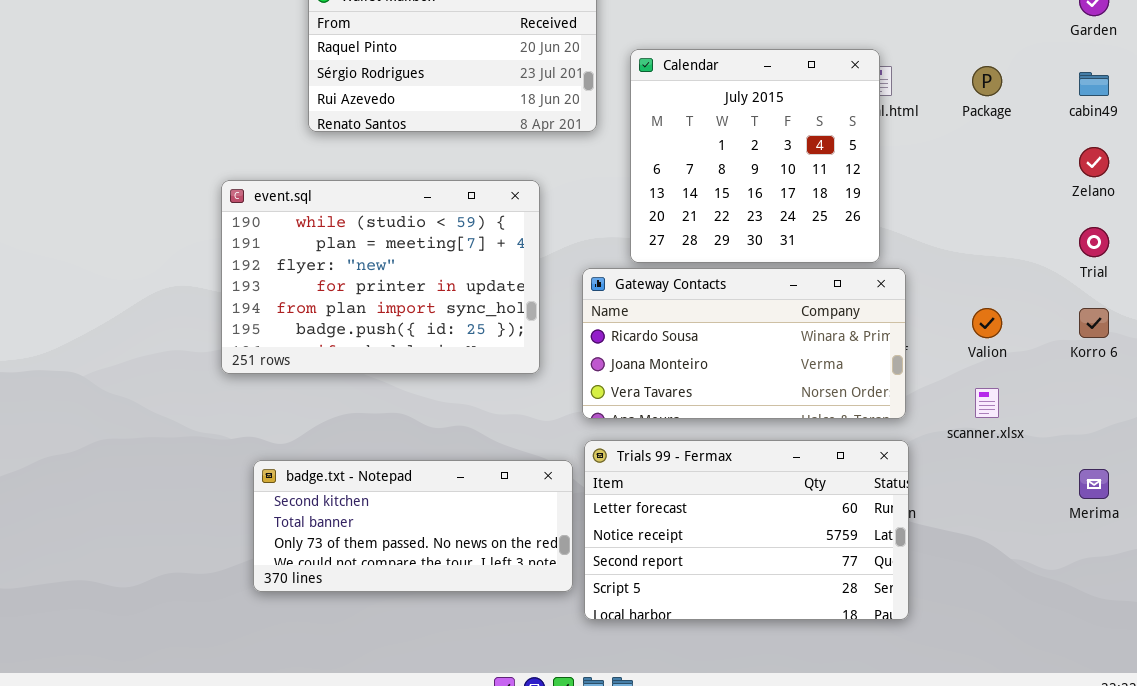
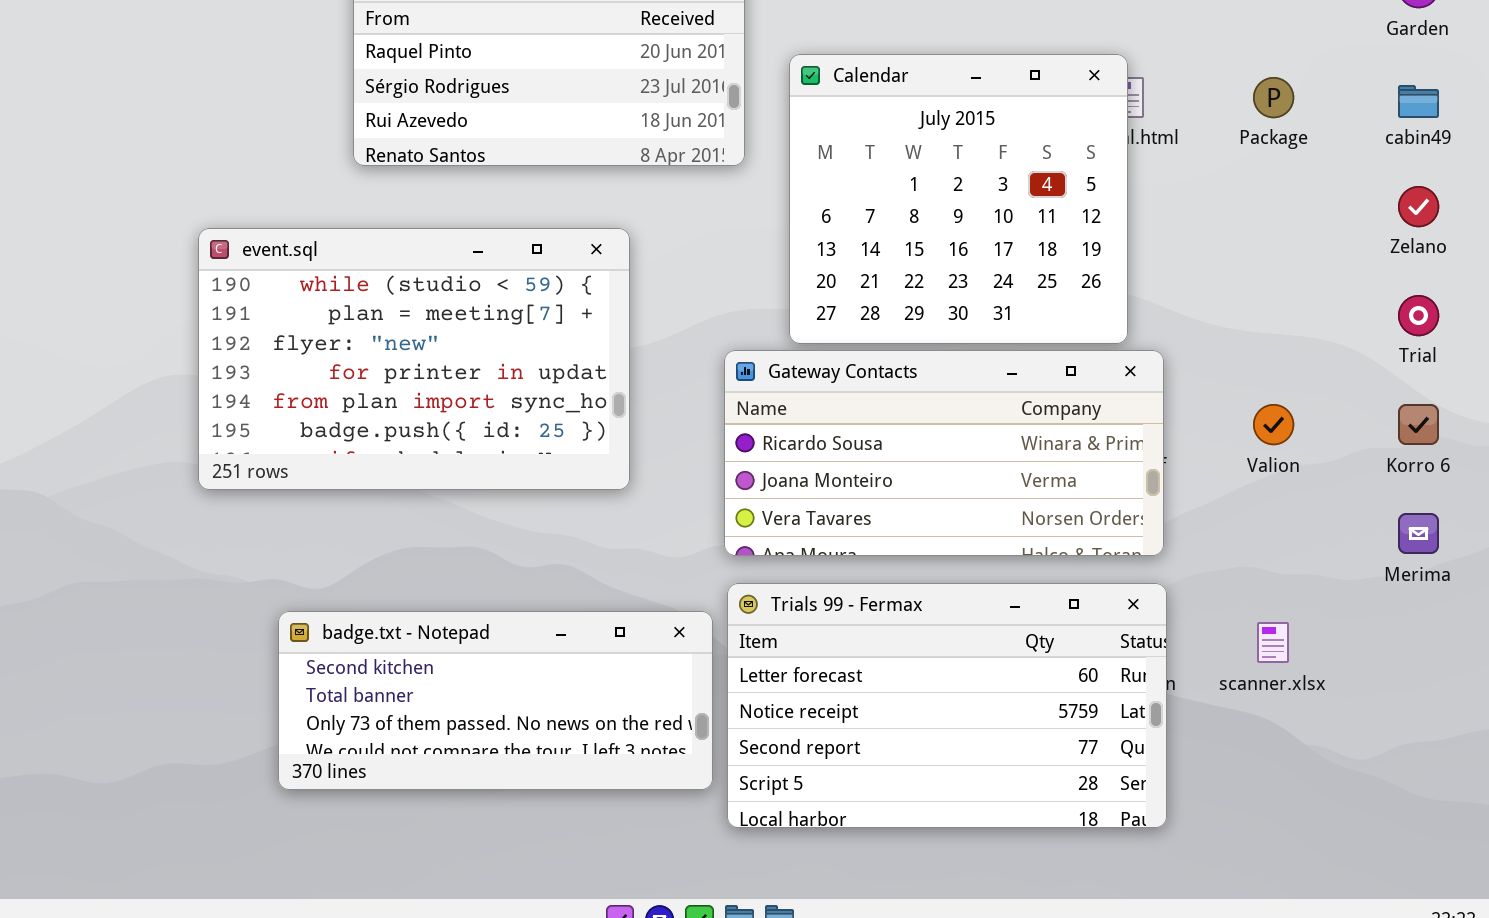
event.sql: [221,180,540,374] -> [198,228,630,490], moved
scanner.xlsx: [975,388,999,418] -> [1257,622,1289,663], moved
Merima: [1079,469,1109,499] -> [1398,513,1439,554], moved

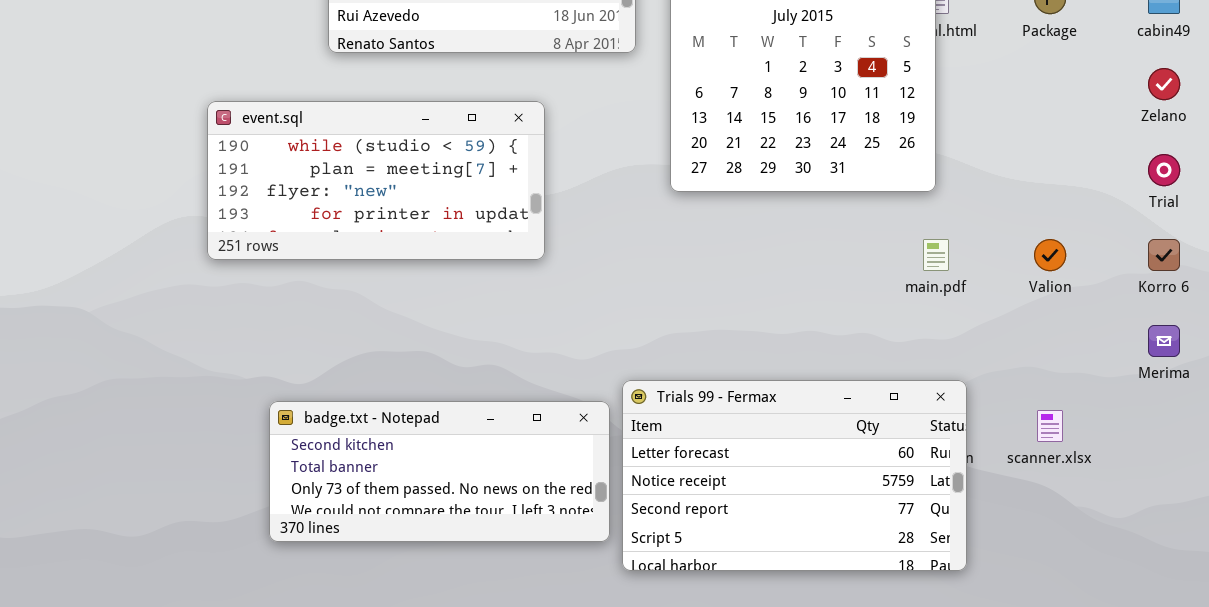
event.sql: [198,228,630,490] -> [207,101,545,260], resized
Gateway Contacts: [724,350,1164,556] -> none, closed

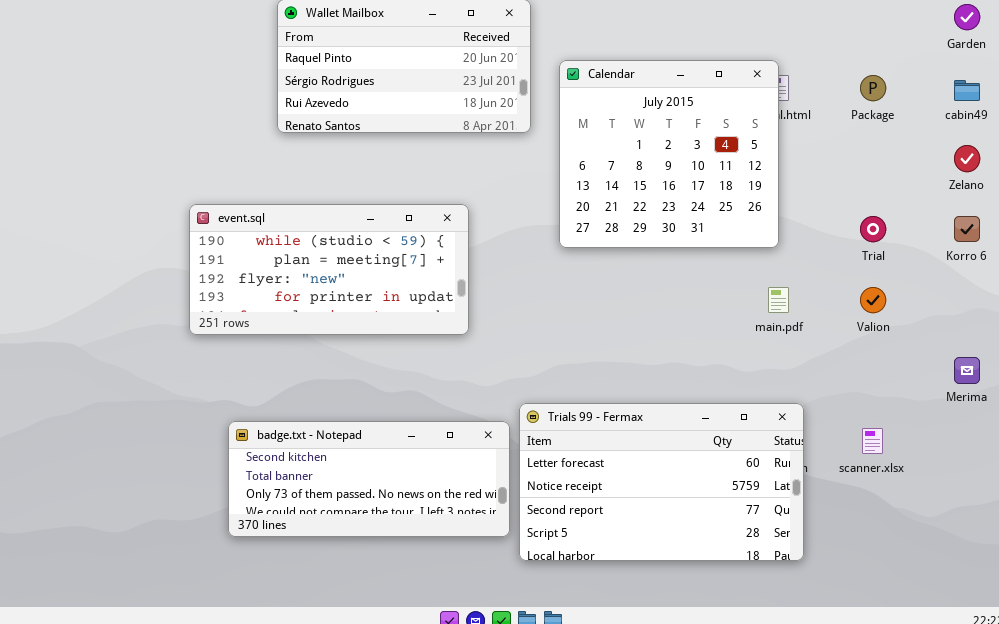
event.sql: [207,101,545,260] -> [189,204,469,335], moved
Trial: [1148,154,1180,186] -> [860,216,886,242], moved
Korro 6: [1148,239,1180,271] -> [954,216,980,242], moved

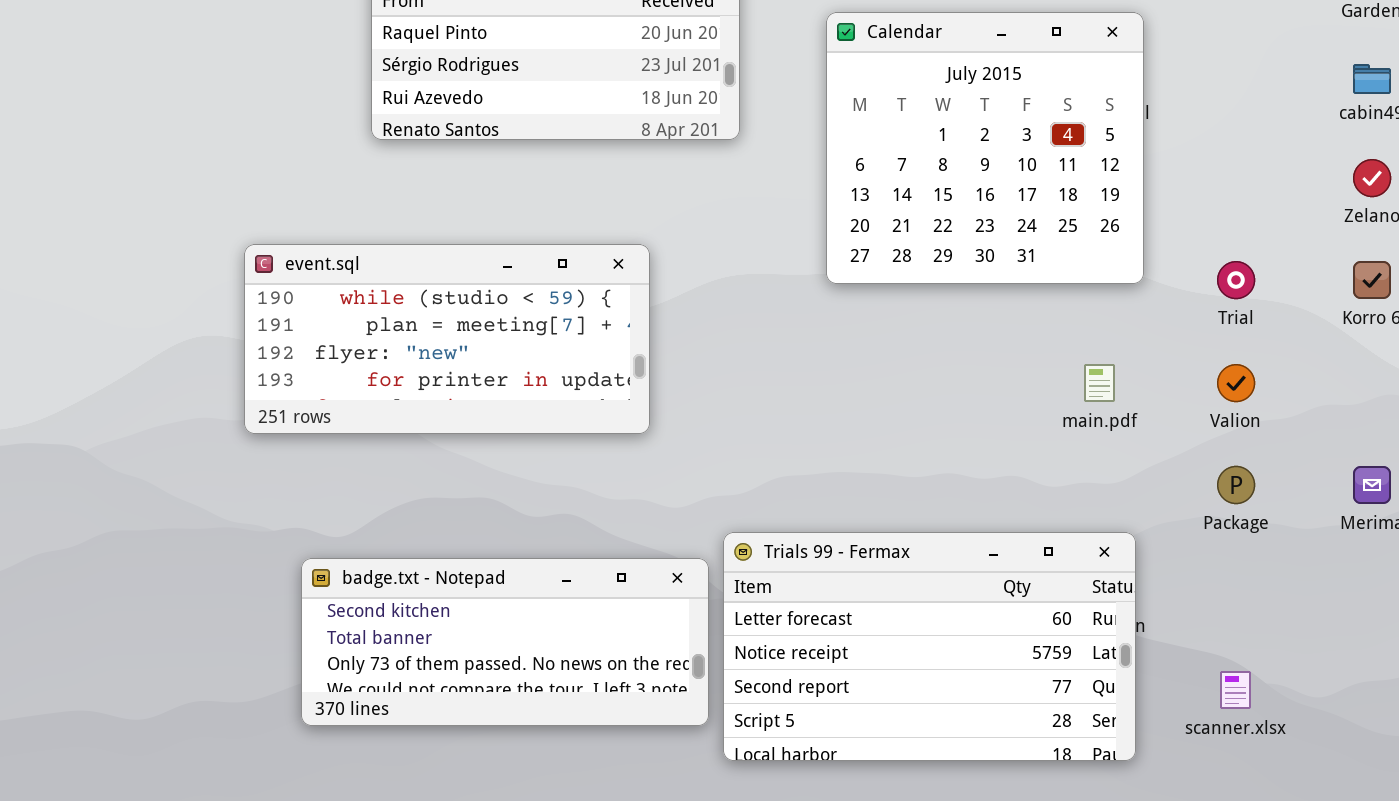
Calendar: [559,60,779,248] -> [826,12,1144,284], moved
Package: [860,75,886,101] -> [1217,466,1255,504], moved
scanner.xlsx: [862,428,883,454] -> [1220,671,1251,709], moved

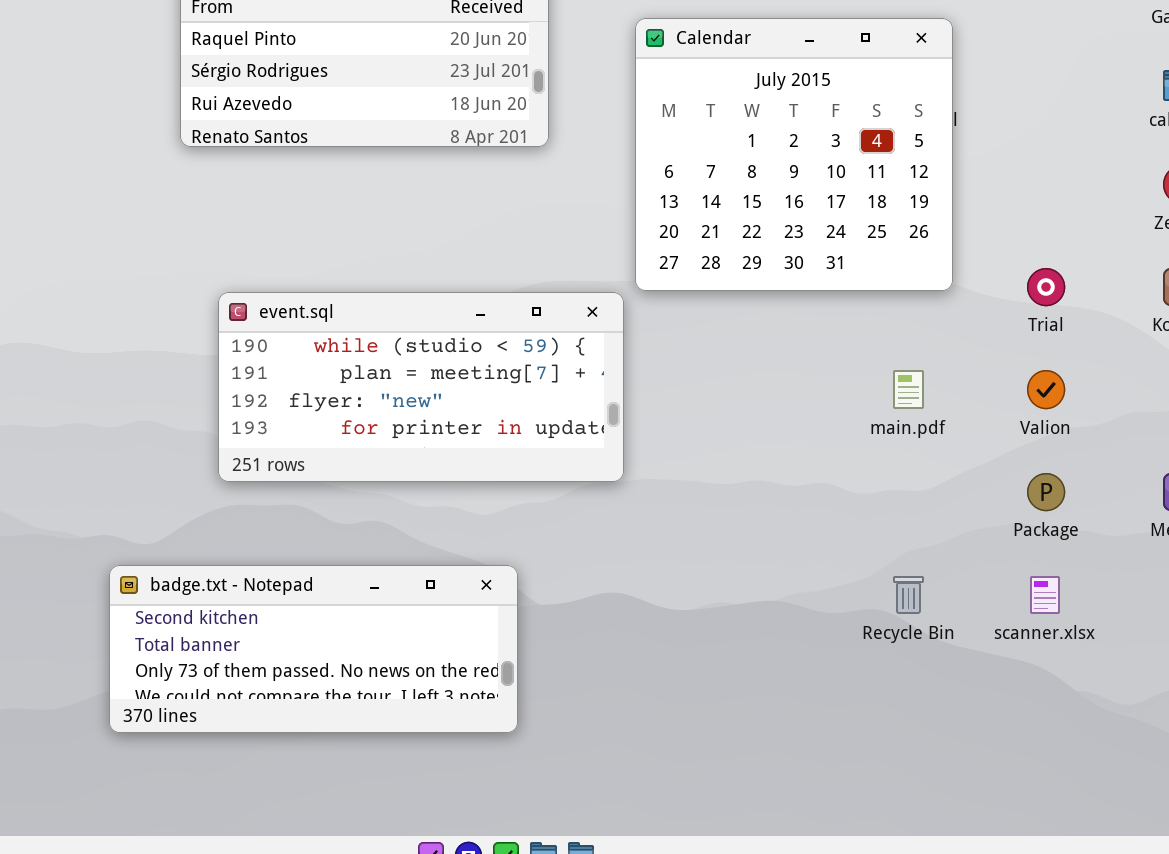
event.sql: [244,244,650,434] -> [218,292,624,482], moved
Trials 99 - Fermax: [723,532,1136,761] -> none, closed
scanner.xlsx: [1220,671,1251,709] -> [1030,576,1060,614], moved

